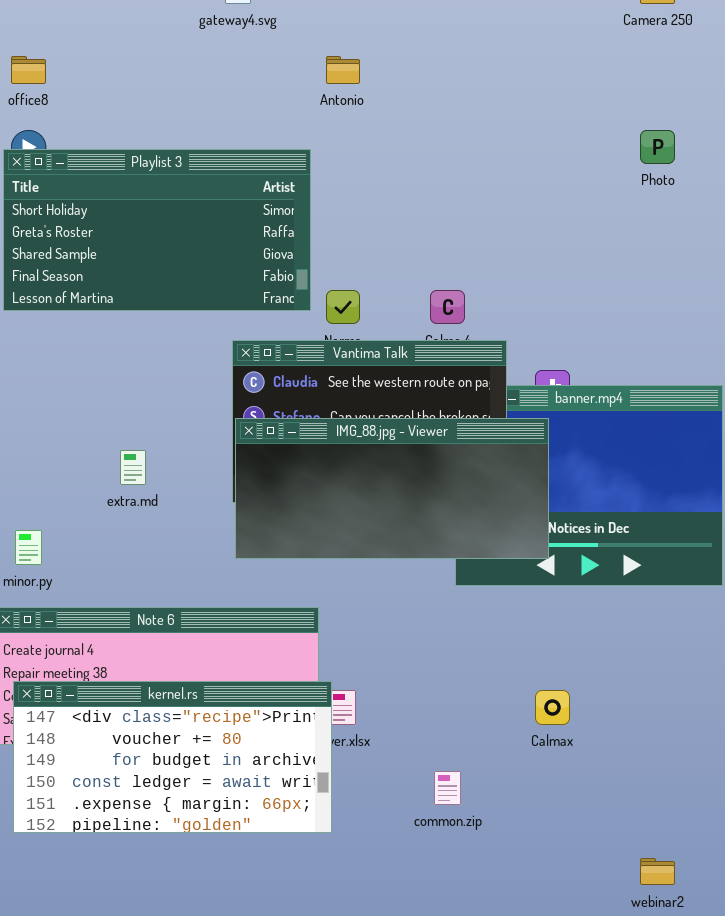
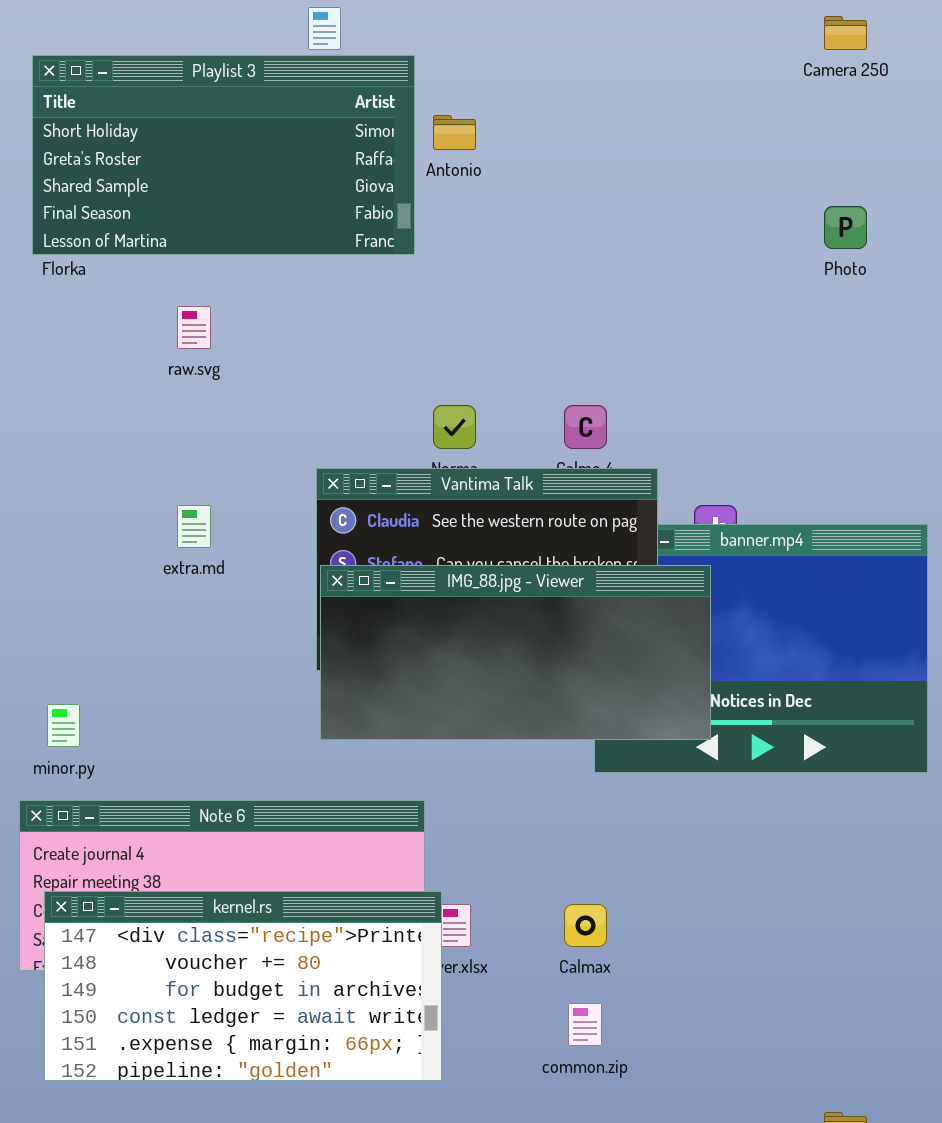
Playlist 3: [3,149,311,311] -> [32,55,415,255], moved
extra.md: [120,450,146,485] -> [177,505,211,548], moved
Calmax: [535,690,570,725] -> [564,904,607,947], moved

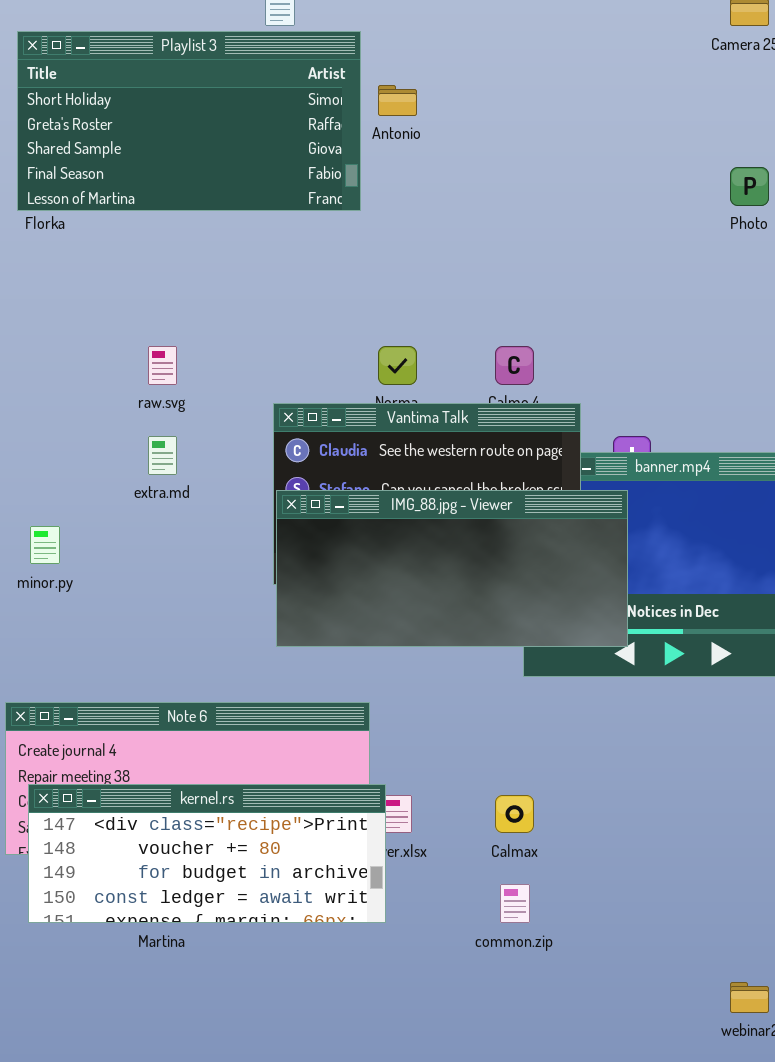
raw.svg: [177,306,211,349] -> [148,346,177,385], moved
minor.py: [47,704,80,747] -> [30,526,60,564], moved
kernel.rs: [44,891,442,1081] -> [28,784,386,923], resized

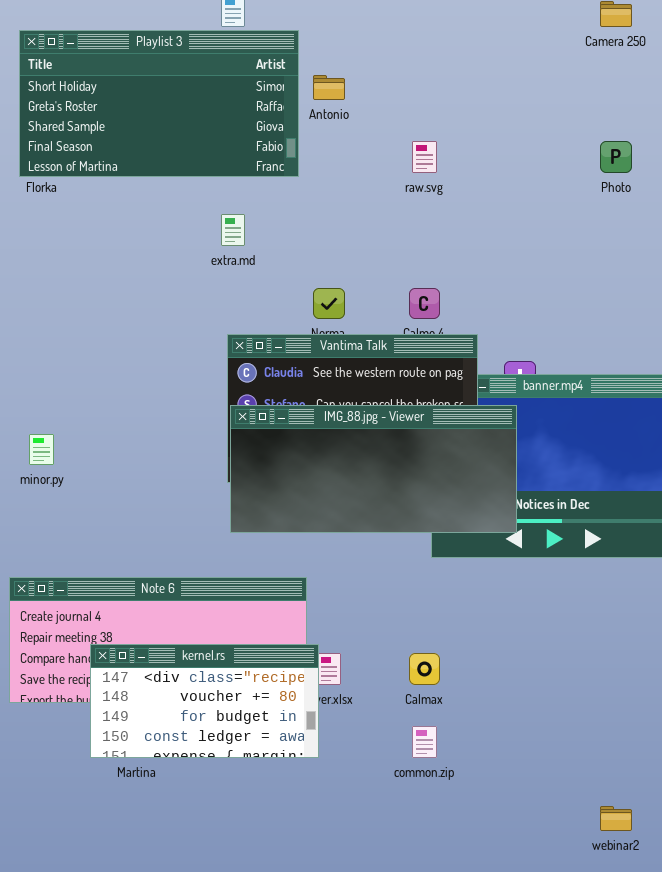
raw.svg: [148,346,177,385] -> [412,141,437,173], moved
extra.md: [148,436,177,475] -> [221,214,245,246], moved
kernel.rs: [28,784,386,923] -> [90,644,319,758], resized

